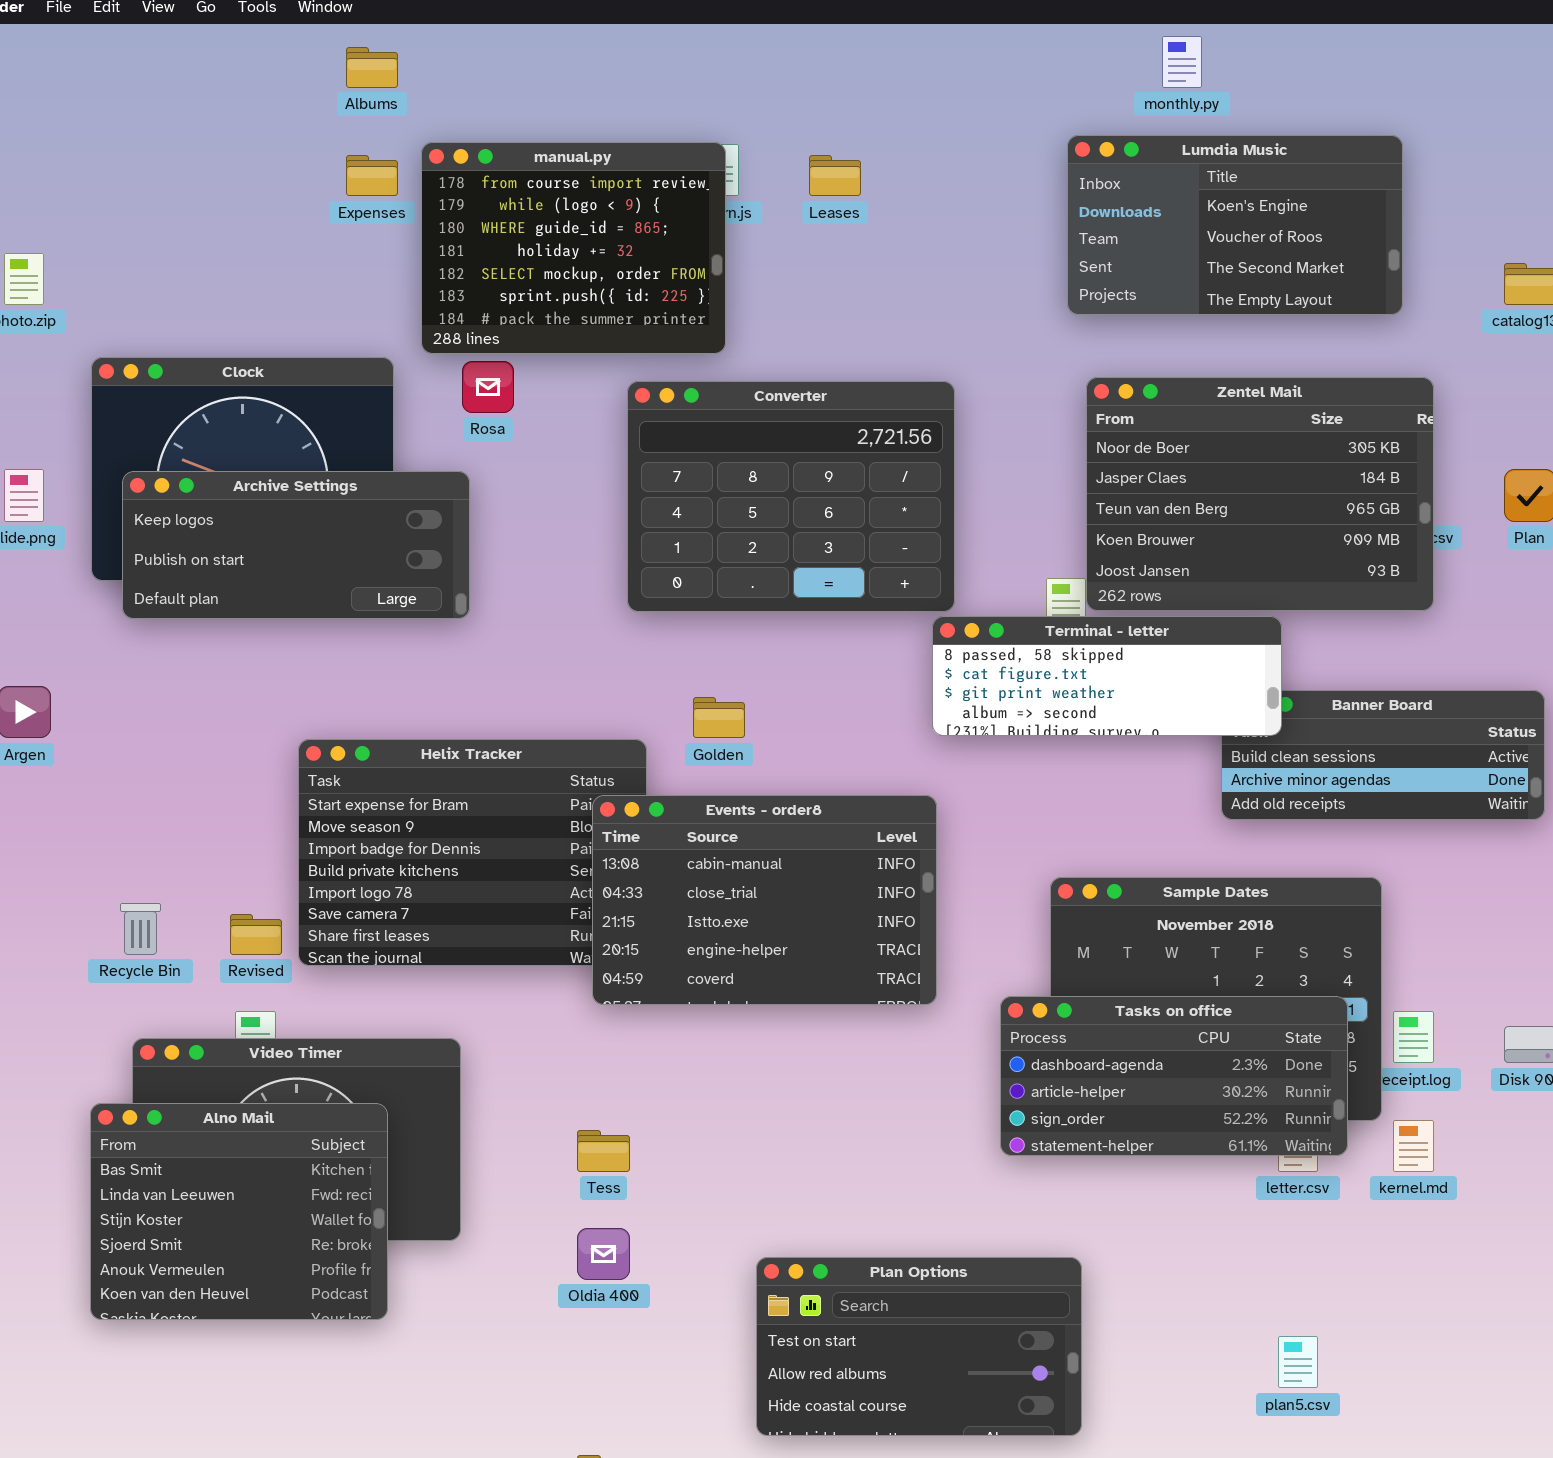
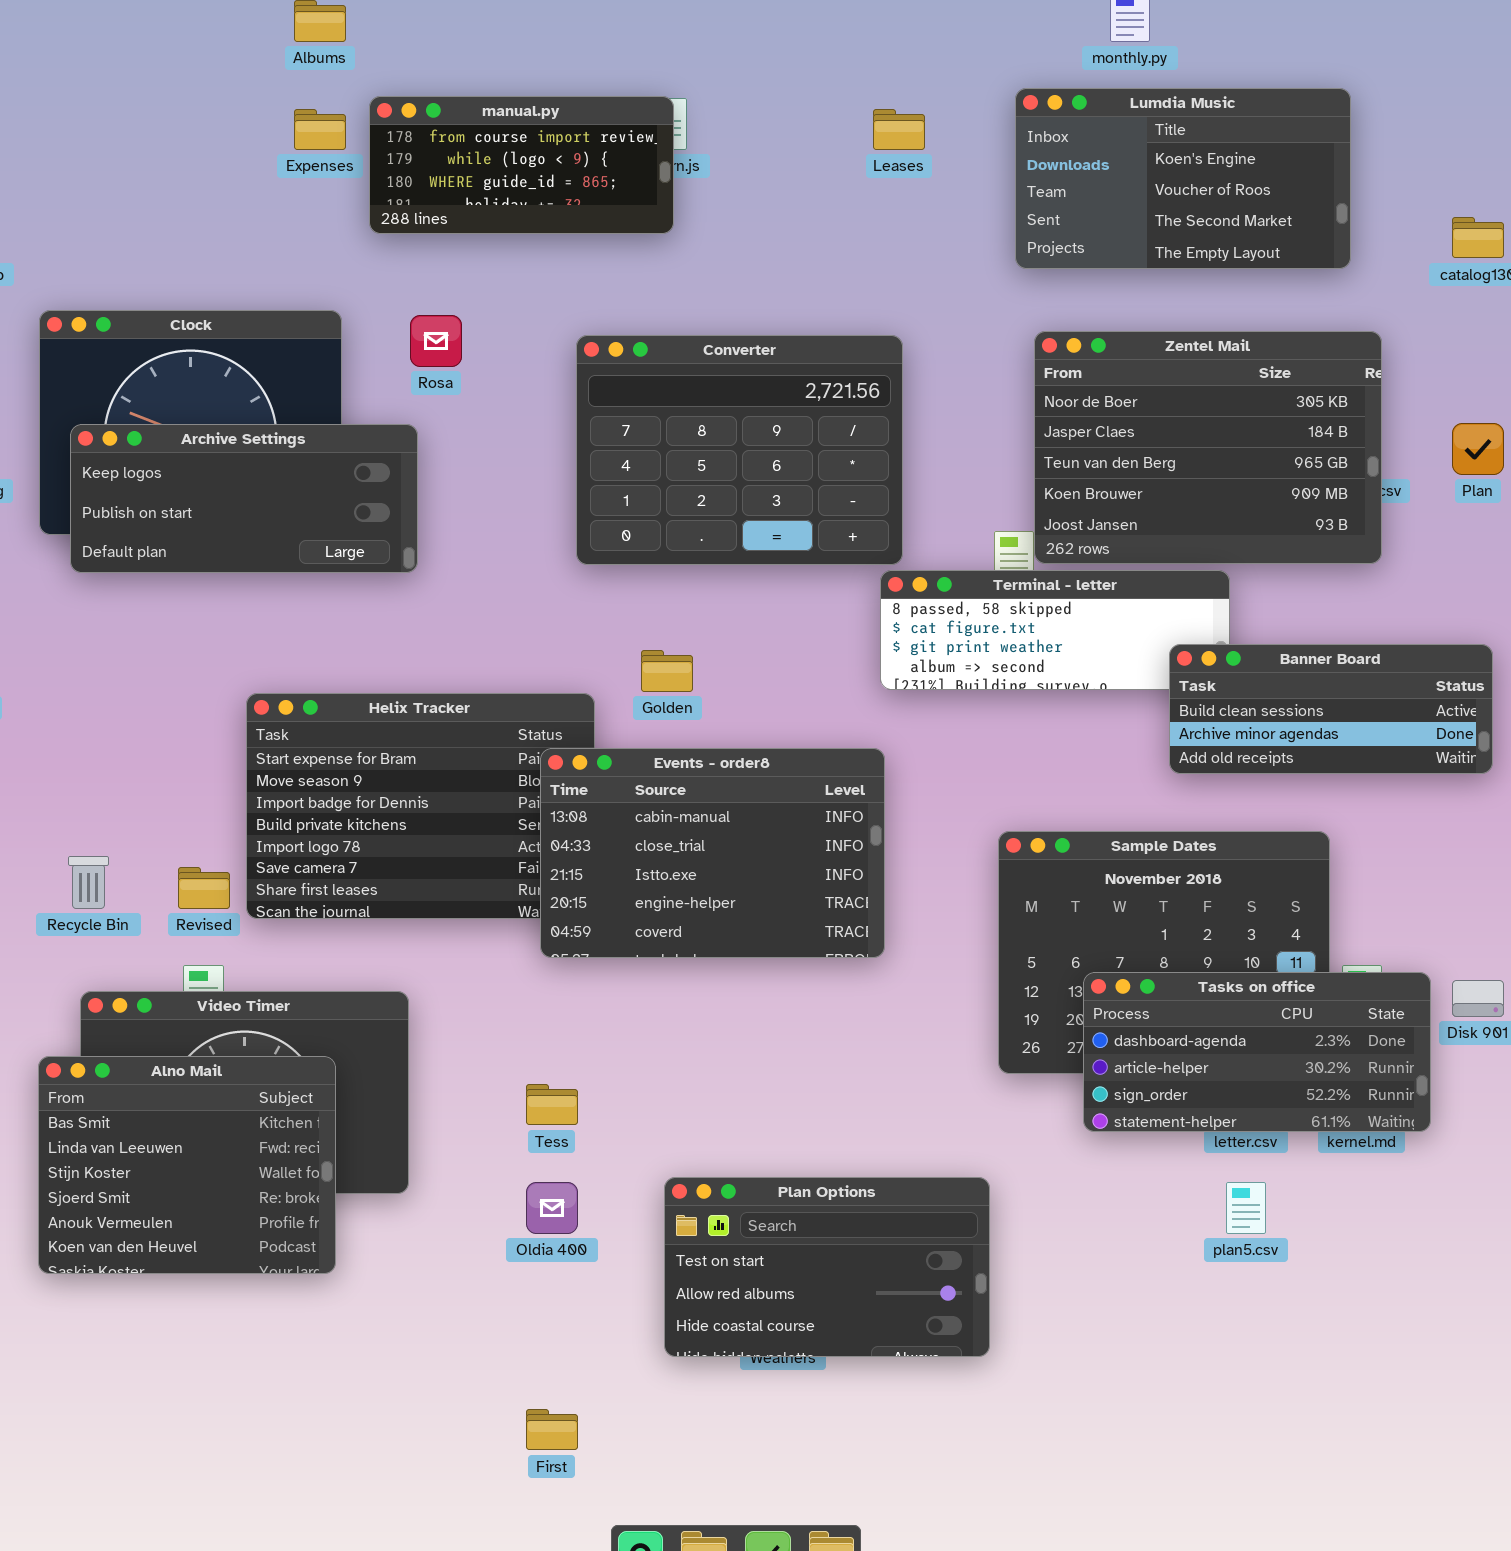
manual.py: [421,142,726,354] -> [369,96,674,234], resized
Leases: [809,155,861,196] -> [873,109,925,150], moved
Banner Board: [1221,690,1545,820] -> [1169,644,1493,774], raised
Tasks on office: [1000,996,1348,1156] -> [1083,972,1431,1132], moved
Plan Options: [756,1257,1082,1436] -> [664,1177,990,1357], moved
plan5.csv: [1278,1336,1318,1388] -> [1226,1182,1266,1234], moved

